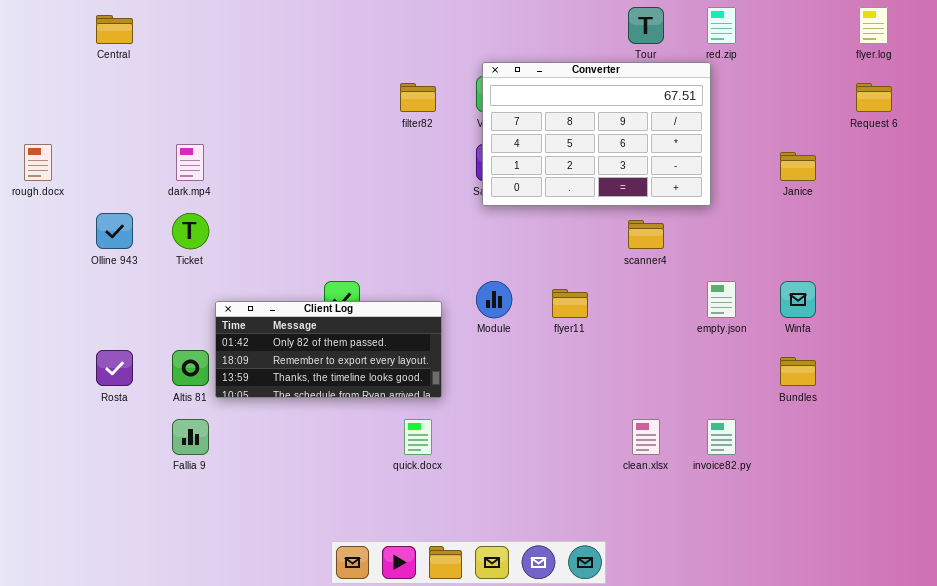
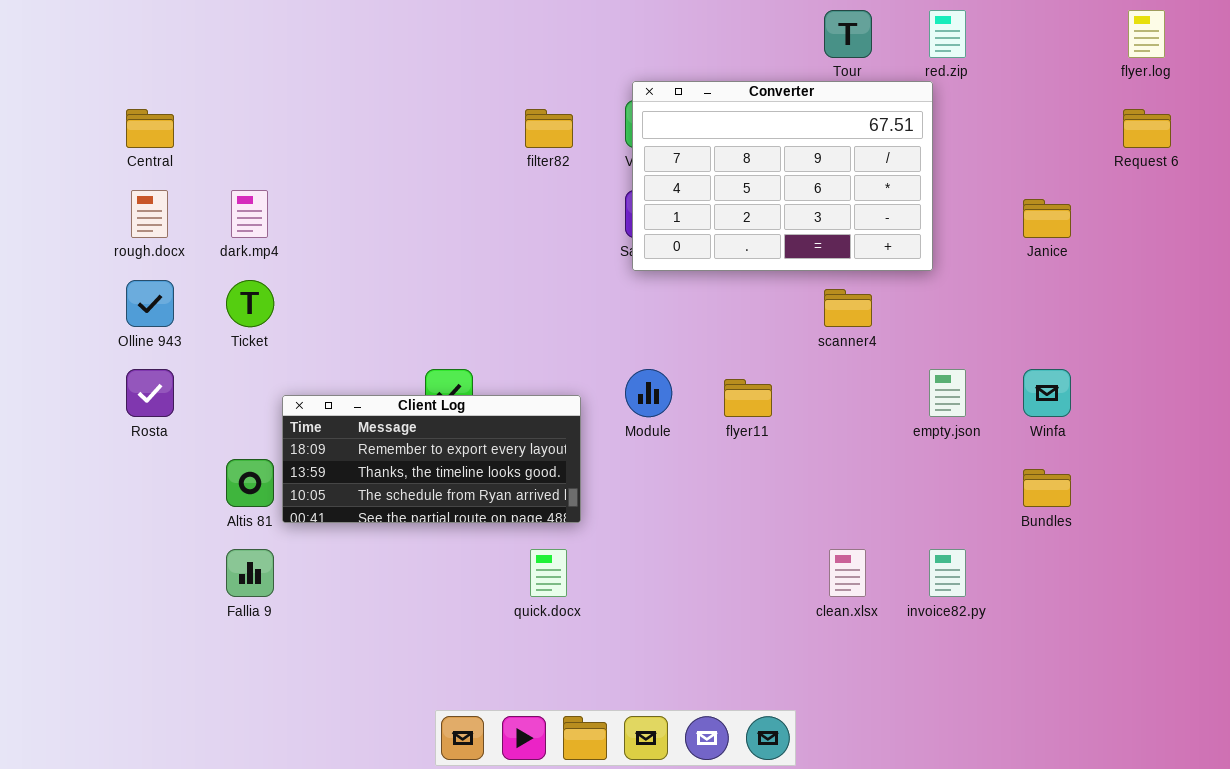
Central: [96,15,133,44] -> [126,109,174,148], moved
rough.docx: [24,144,52,181] -> [131,190,168,238], moved
Client Log: [215,301,442,398] -> [282,395,581,523], scrolled down 1 row
Rosta: [96,350,133,386] -> [126,369,174,417], moved

